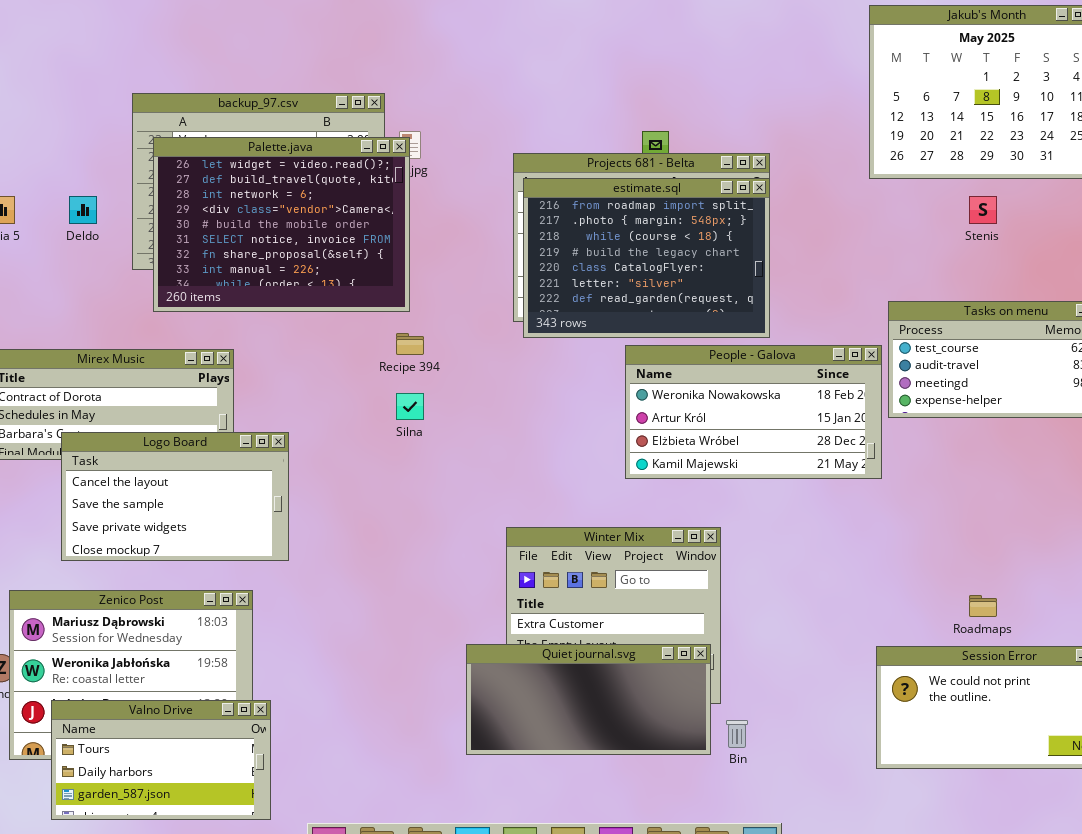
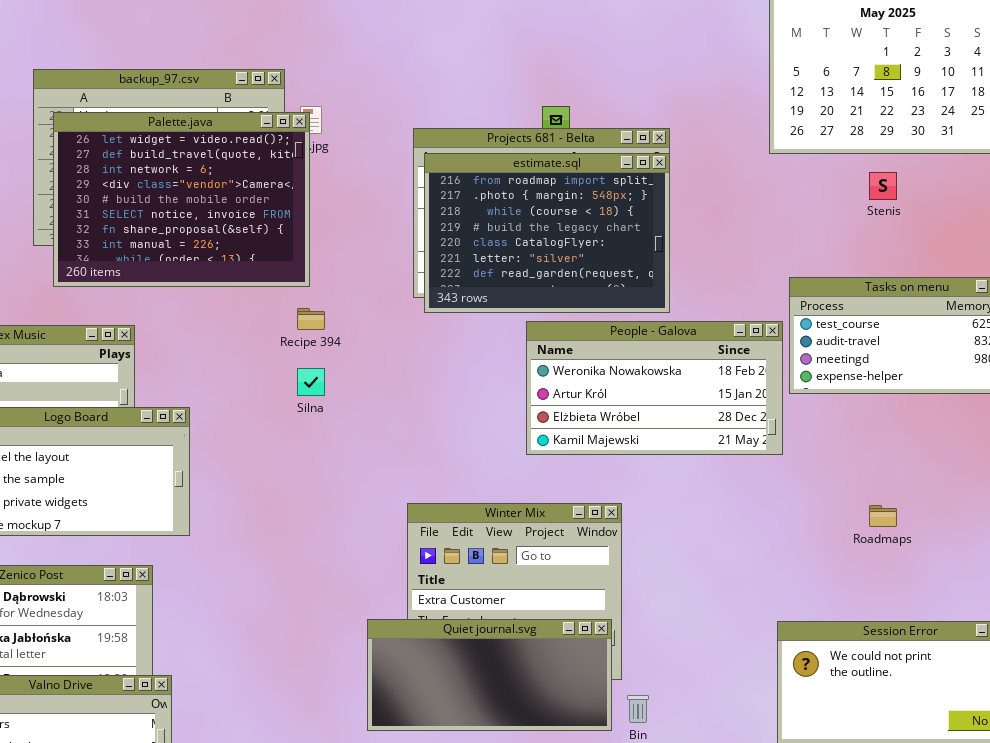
Roadmaps: [969,595,997,617] -> [869,505,897,527], moved

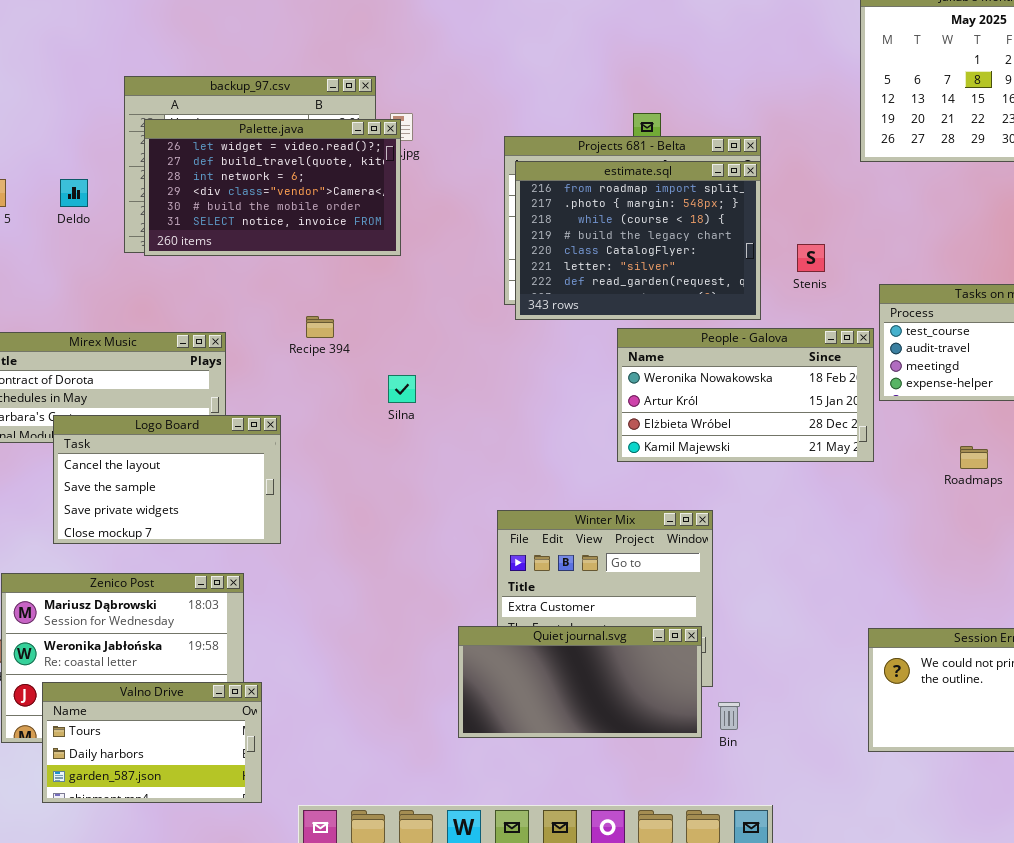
Palette.java: [53,112,310,287] -> [144,119,401,256], resized
Stenis: [869,172,897,200] -> [797,244,825,272], moved
Recipe 394: [297,308,325,330] -> [306,316,334,338], moved
Roadmaps: [869,505,897,527] -> [960,446,988,469], moved

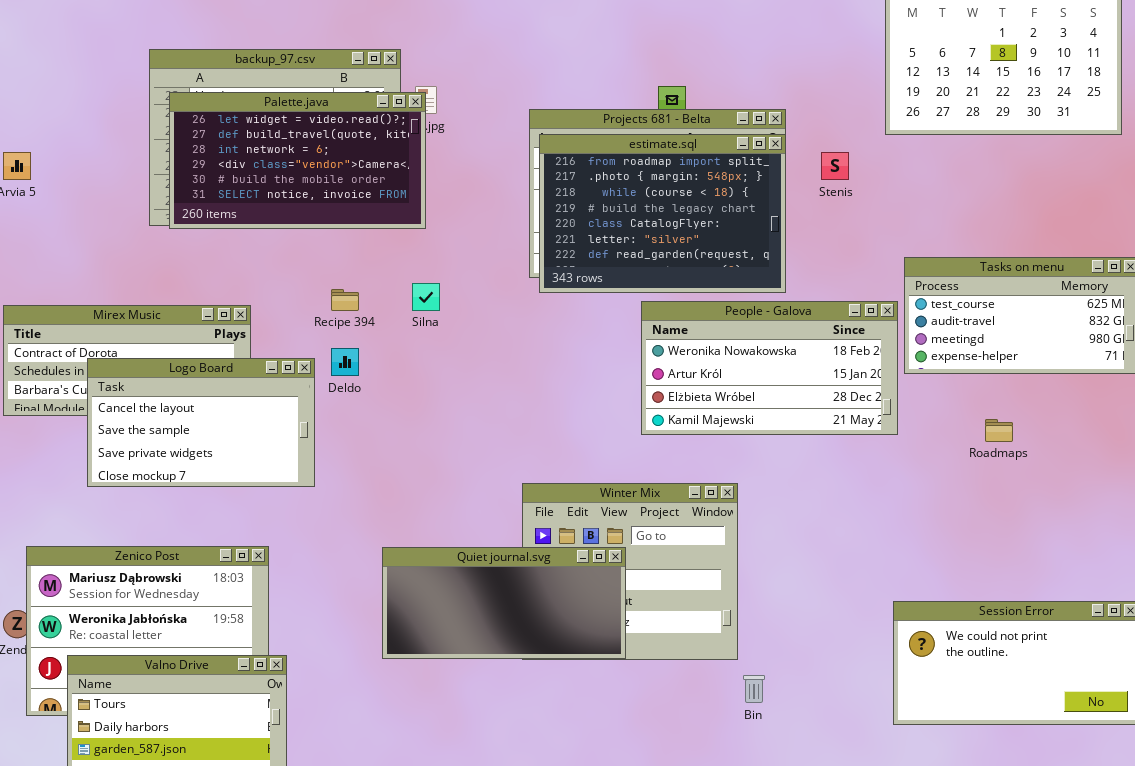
Deldo: [60,179,88,207] -> [331,348,359,376], moved
Stenis: [797,244,825,272] -> [821,152,849,180], moved
Silna: [388,375,416,403] -> [412,283,440,311], moved
Logo Board: [53,415,281,544] -> [87,358,315,487], moved
Quiet journal.svg: [458,626,702,738] -> [382,547,626,659], moved

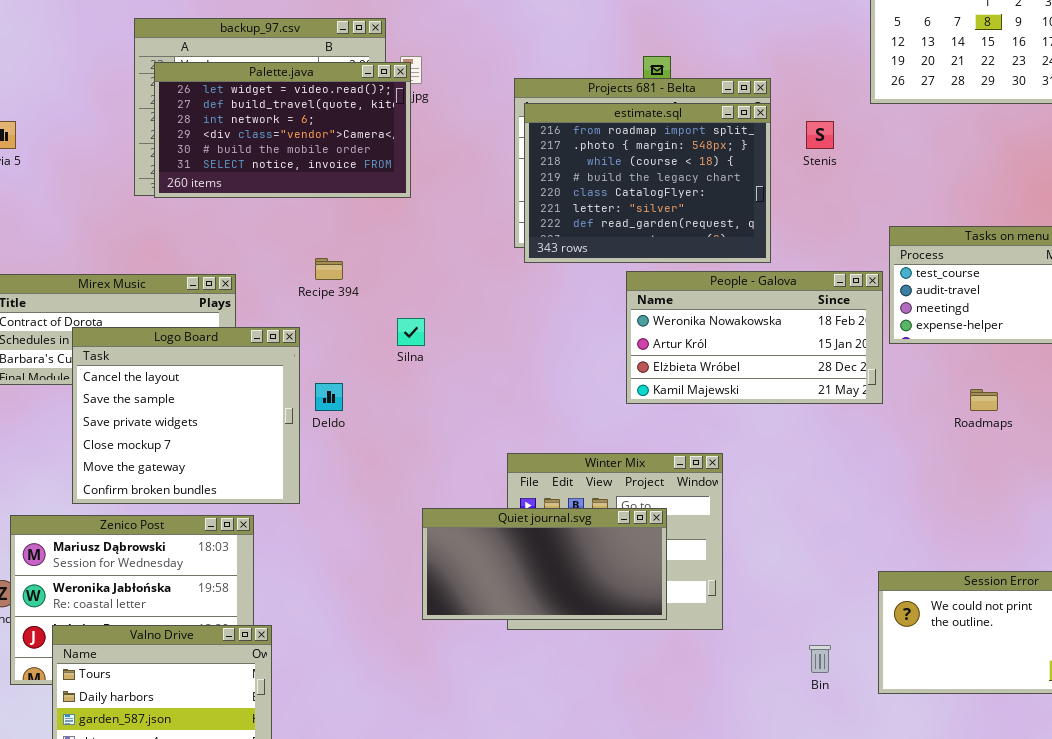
Silna: [412,283,440,311] -> [397,318,425,346], moved
Deldo: [331,348,359,376] -> [315,383,343,411], moved
Logo Board: [87,358,315,487] -> [72,327,300,504], resized
Quiet journal.svg: [382,547,626,659] -> [422,508,667,620], moved
Bin: [743,675,765,703] -> [809,645,831,673], moved

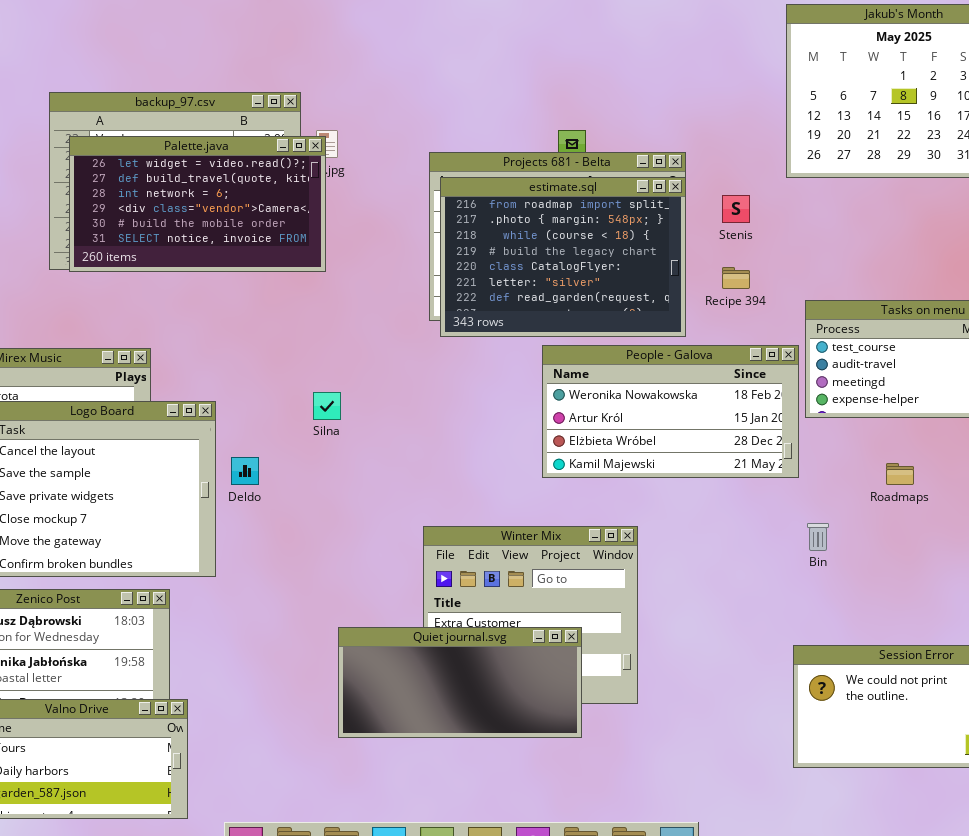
Recipe 394: [315,258,343,280] -> [722,267,750,289], moved
Quiet journal.svg: [422,508,667,620] -> [338,627,582,738], moved
Bin: [809,645,831,673] -> [807,523,829,551], moved

